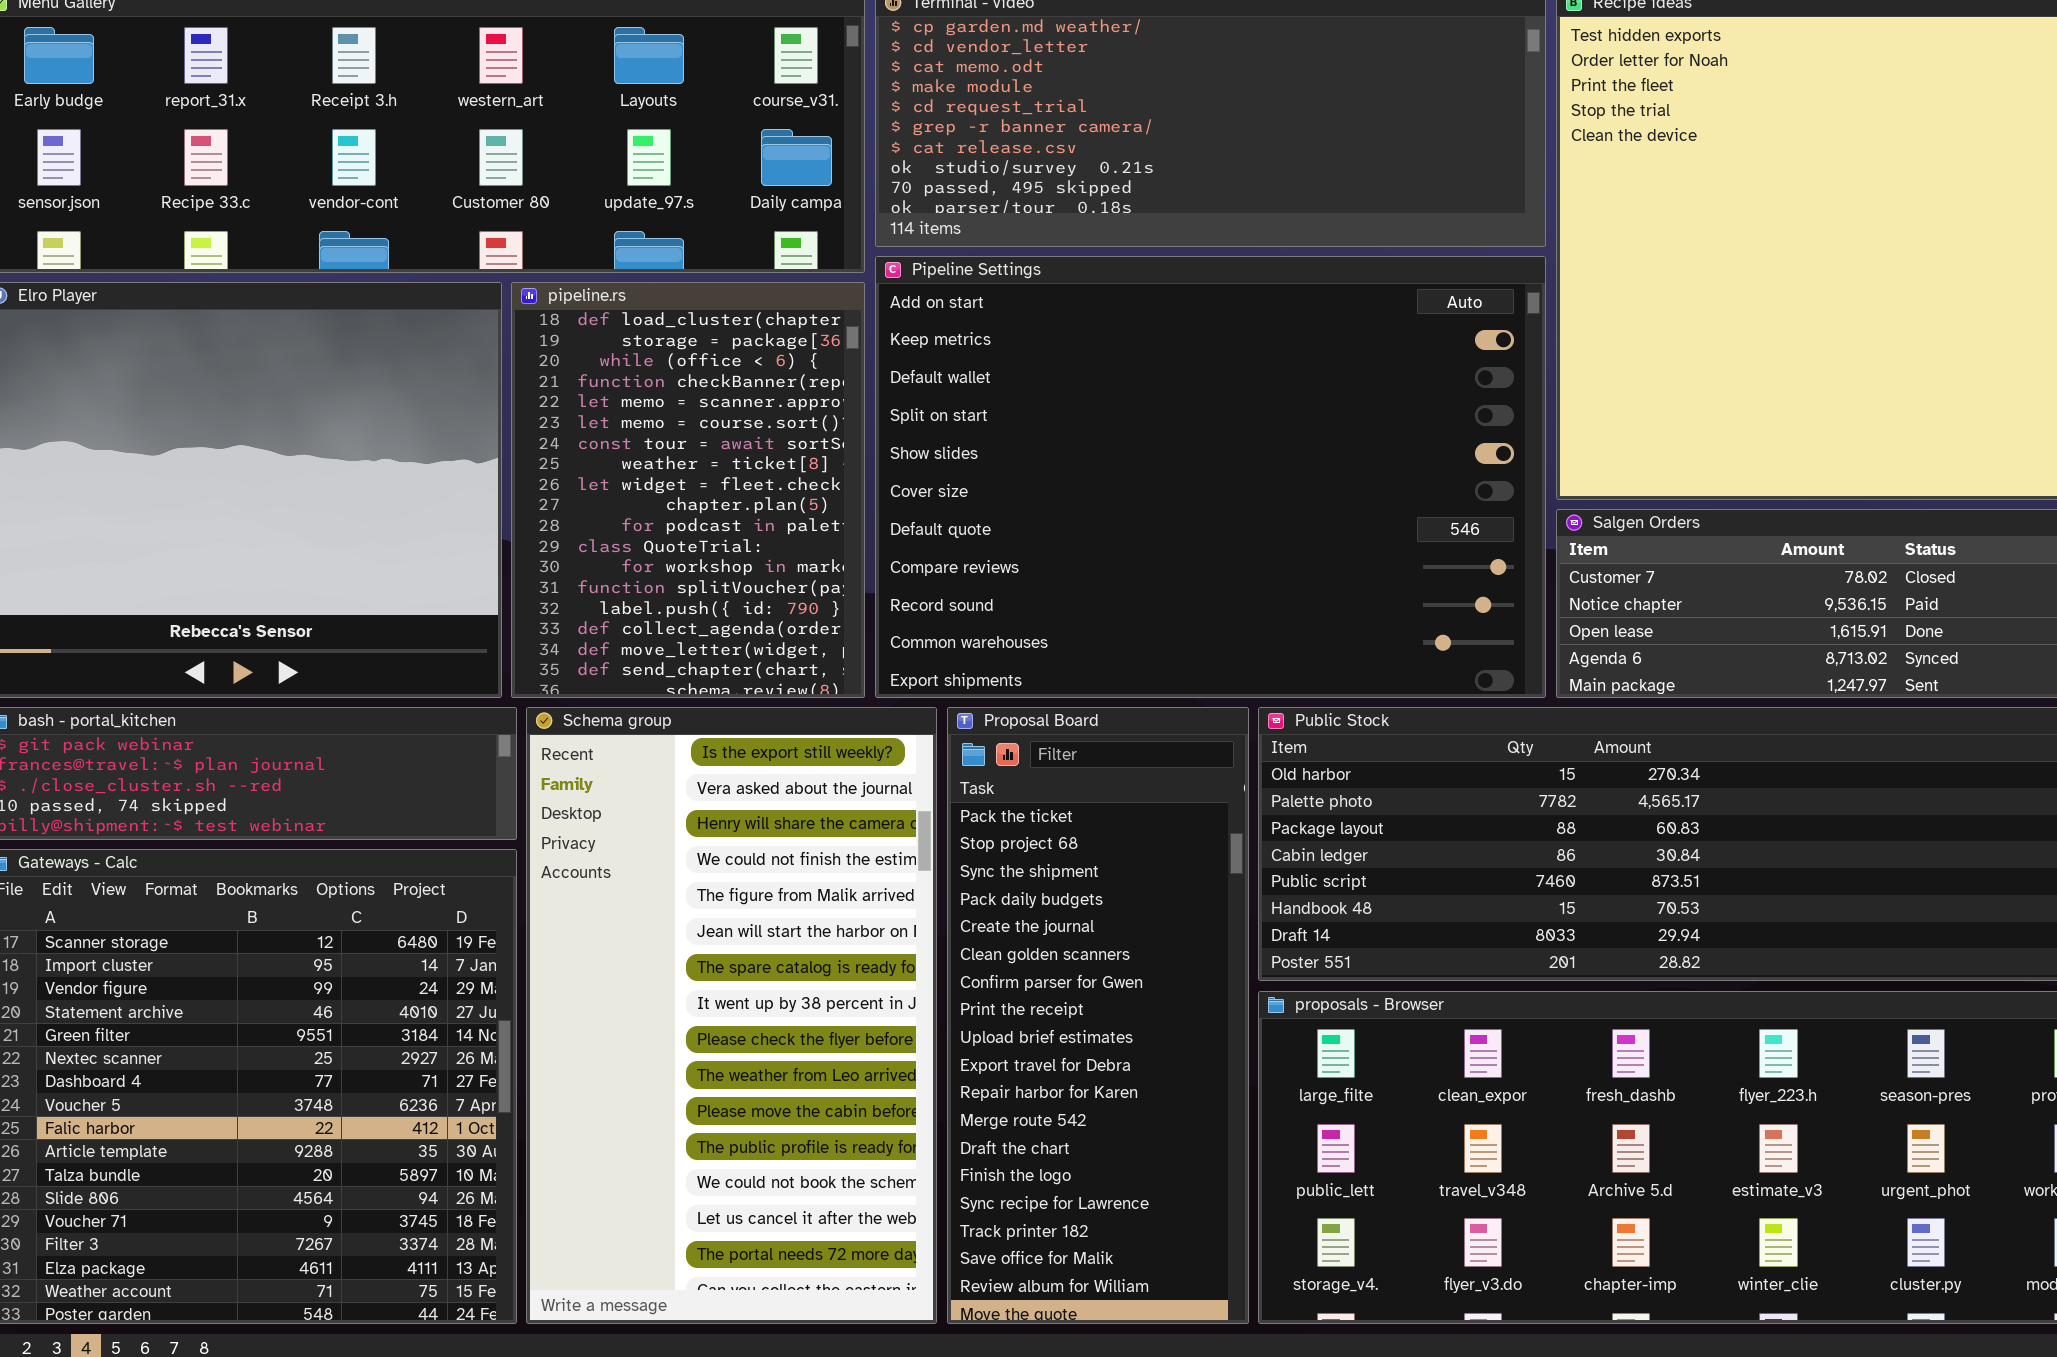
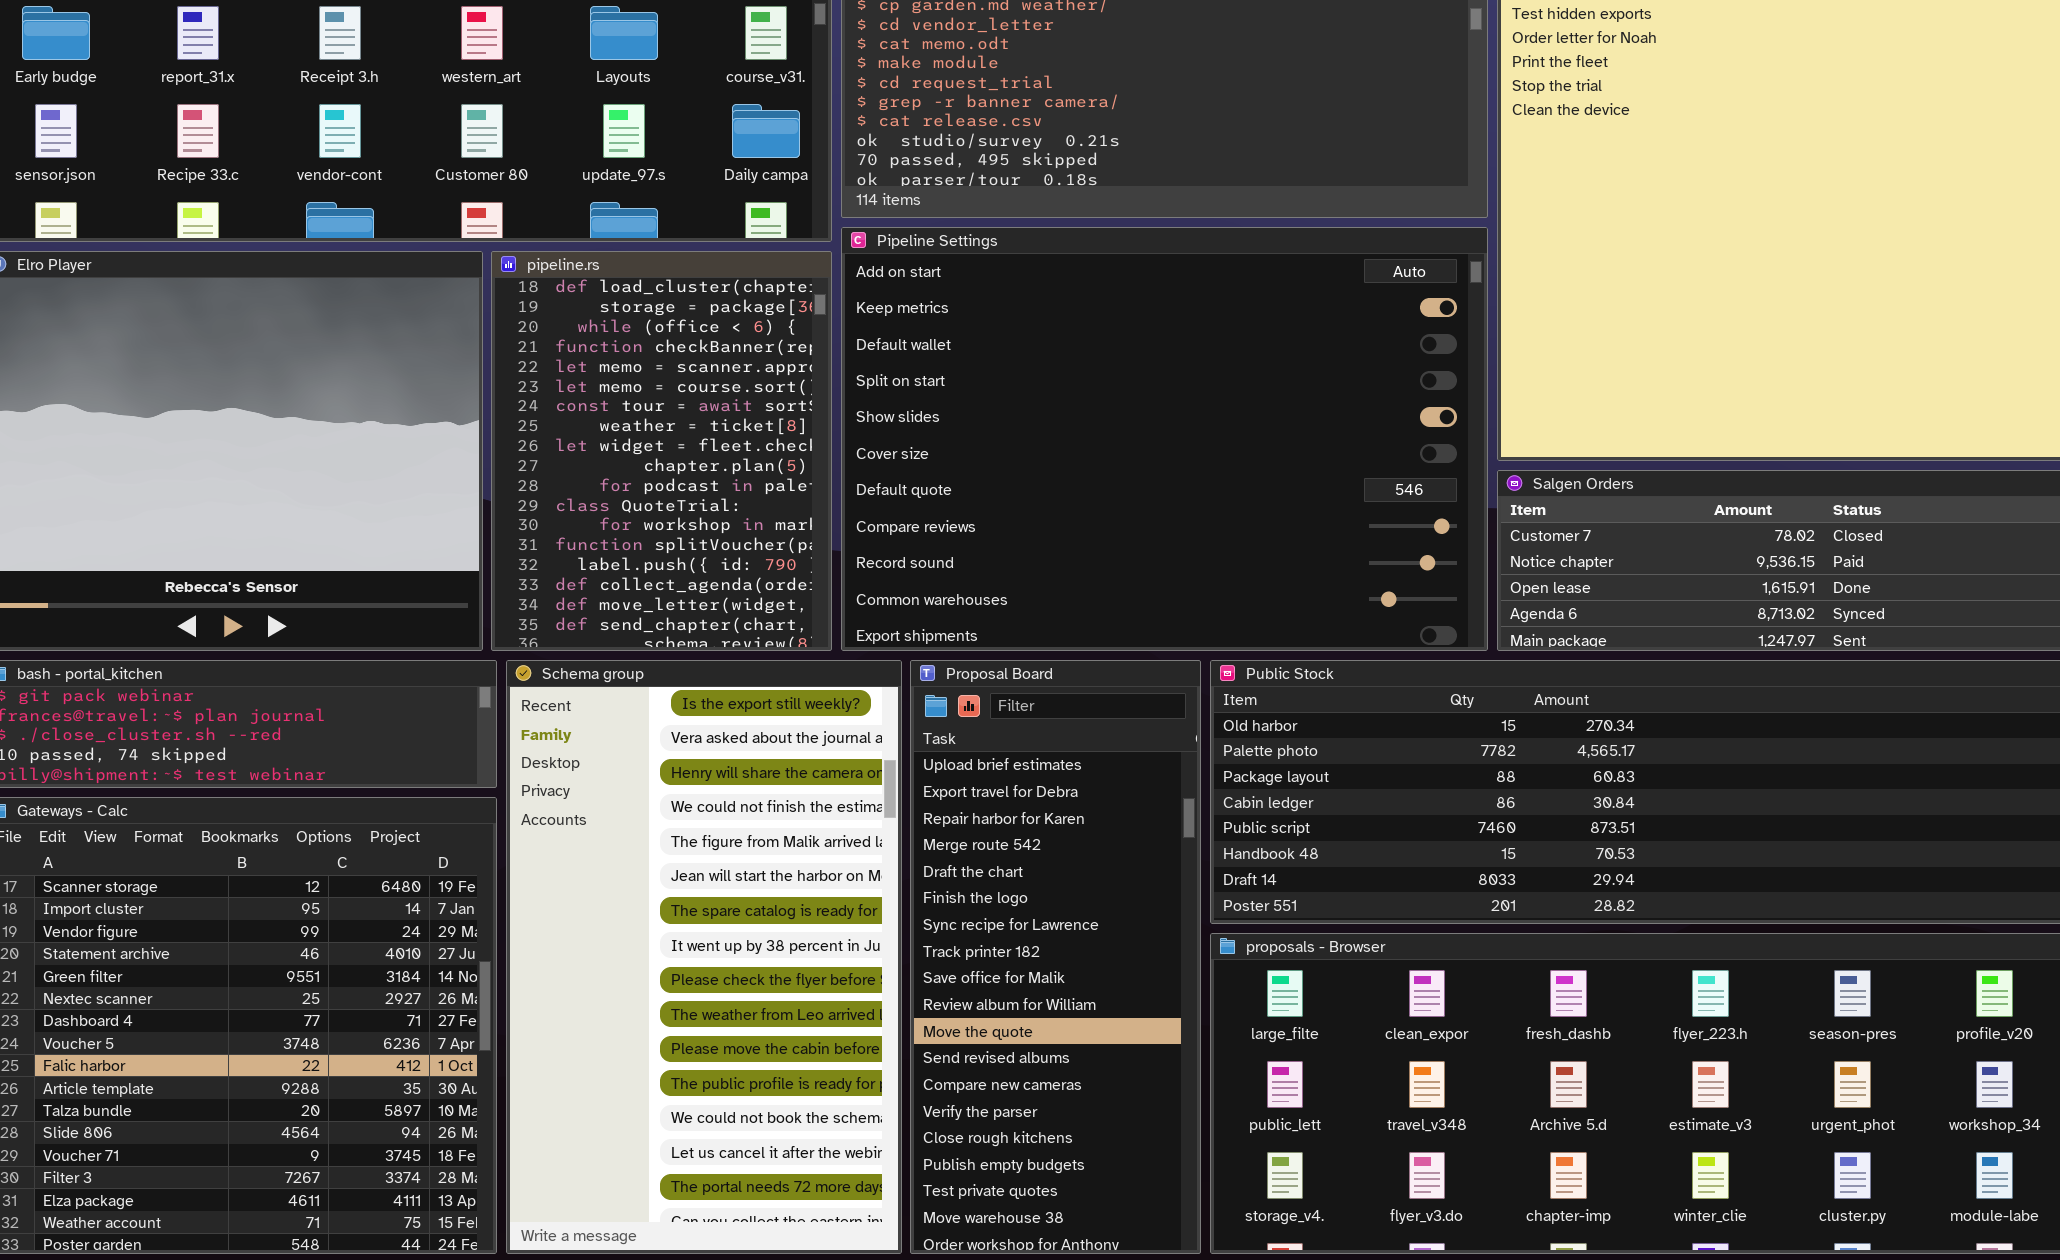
Proposal Board: [947,707,1249,1324] -> [910,660,1201,1254], scrolled down 8 rows

